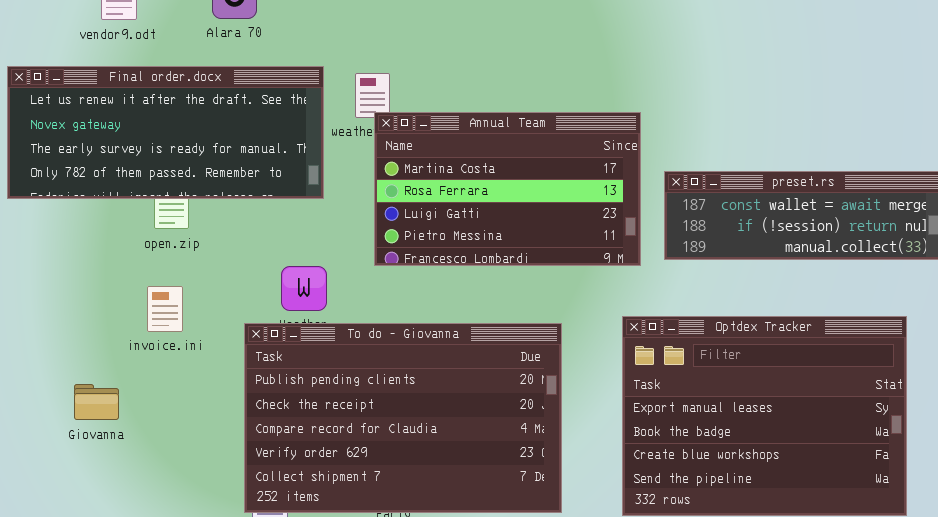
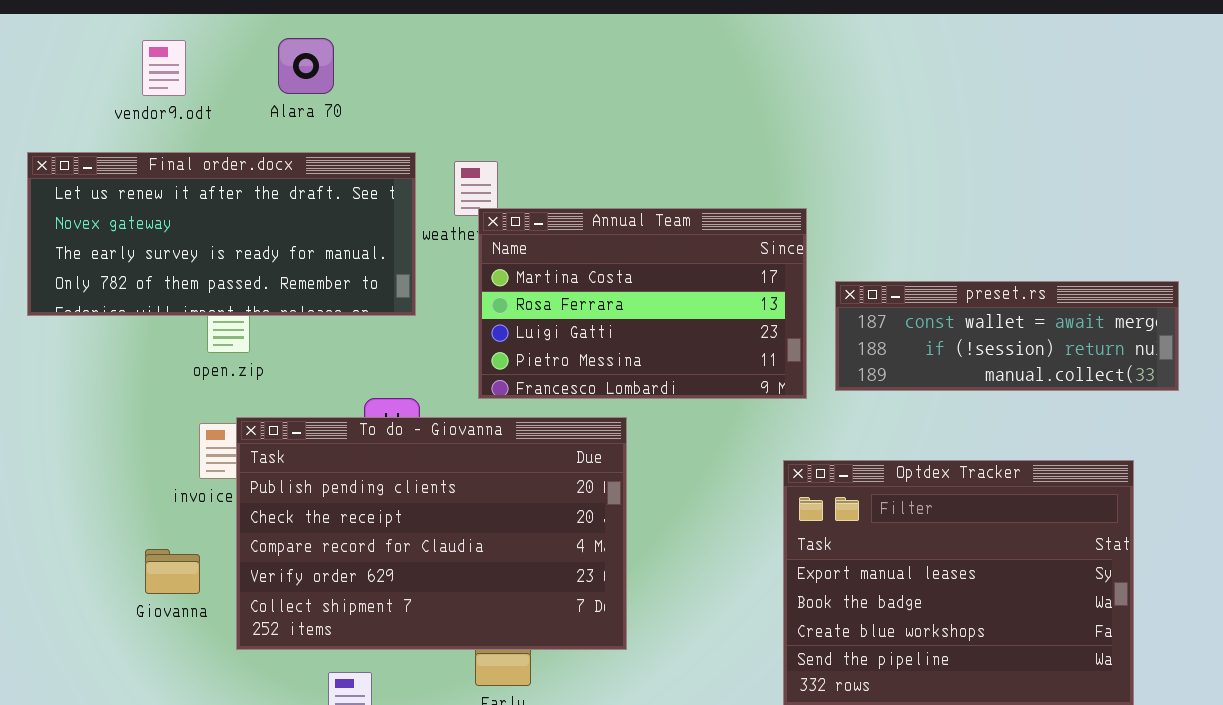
To do - Giovanna: [244,323,562,513] -> [236,417,627,650], moved
Giovanna: [74,384,119,420] -> [145,549,200,594], moved

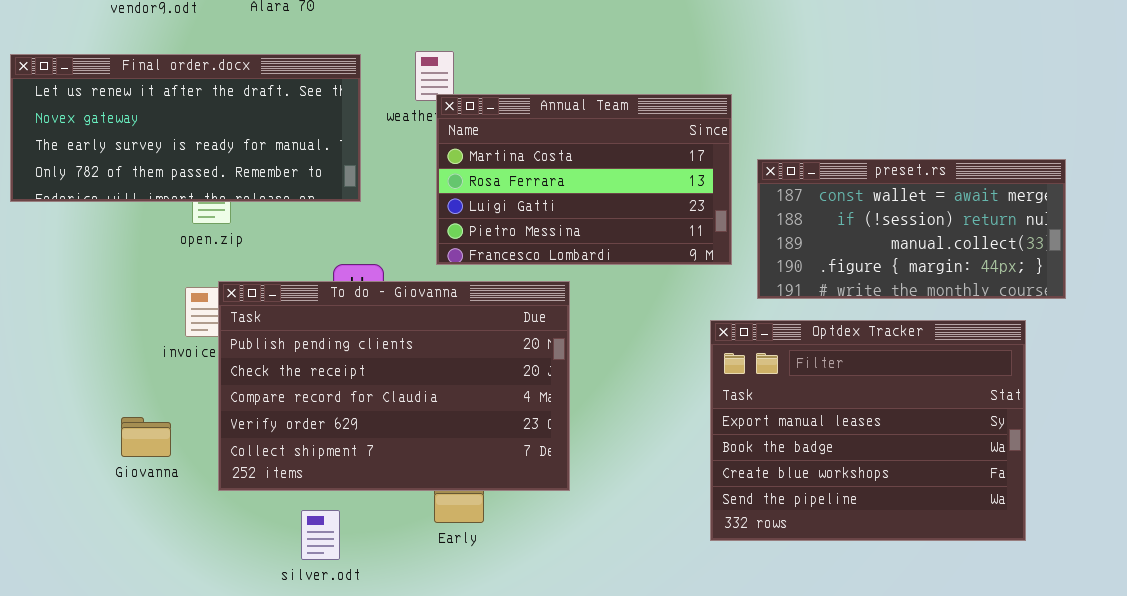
Final order.docx: [27,152,416,316] -> [10,54,361,202], moved
preset.rs: [835,281,1179,391] -> [757,159,1066,299], resized
Giovanna: [145,549,200,594] -> [121,417,171,457], moved

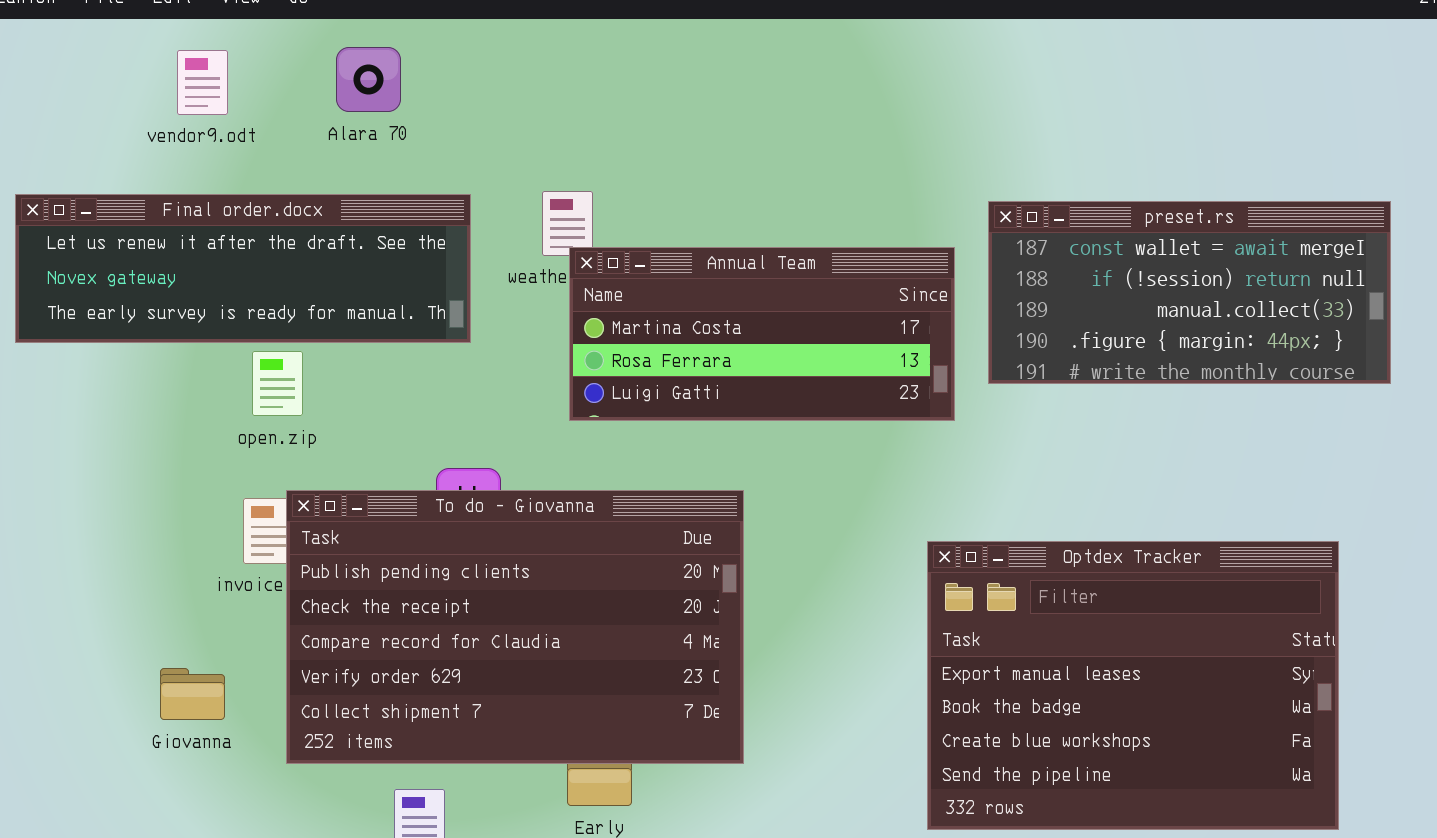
Final order.docx: [10,54,361,202] -> [15,194,471,343], resized
Annual Team: [436,94,732,265] -> [569,247,955,421], resized
preset.rs: [757,159,1066,299] -> [988,201,1391,384], moved

